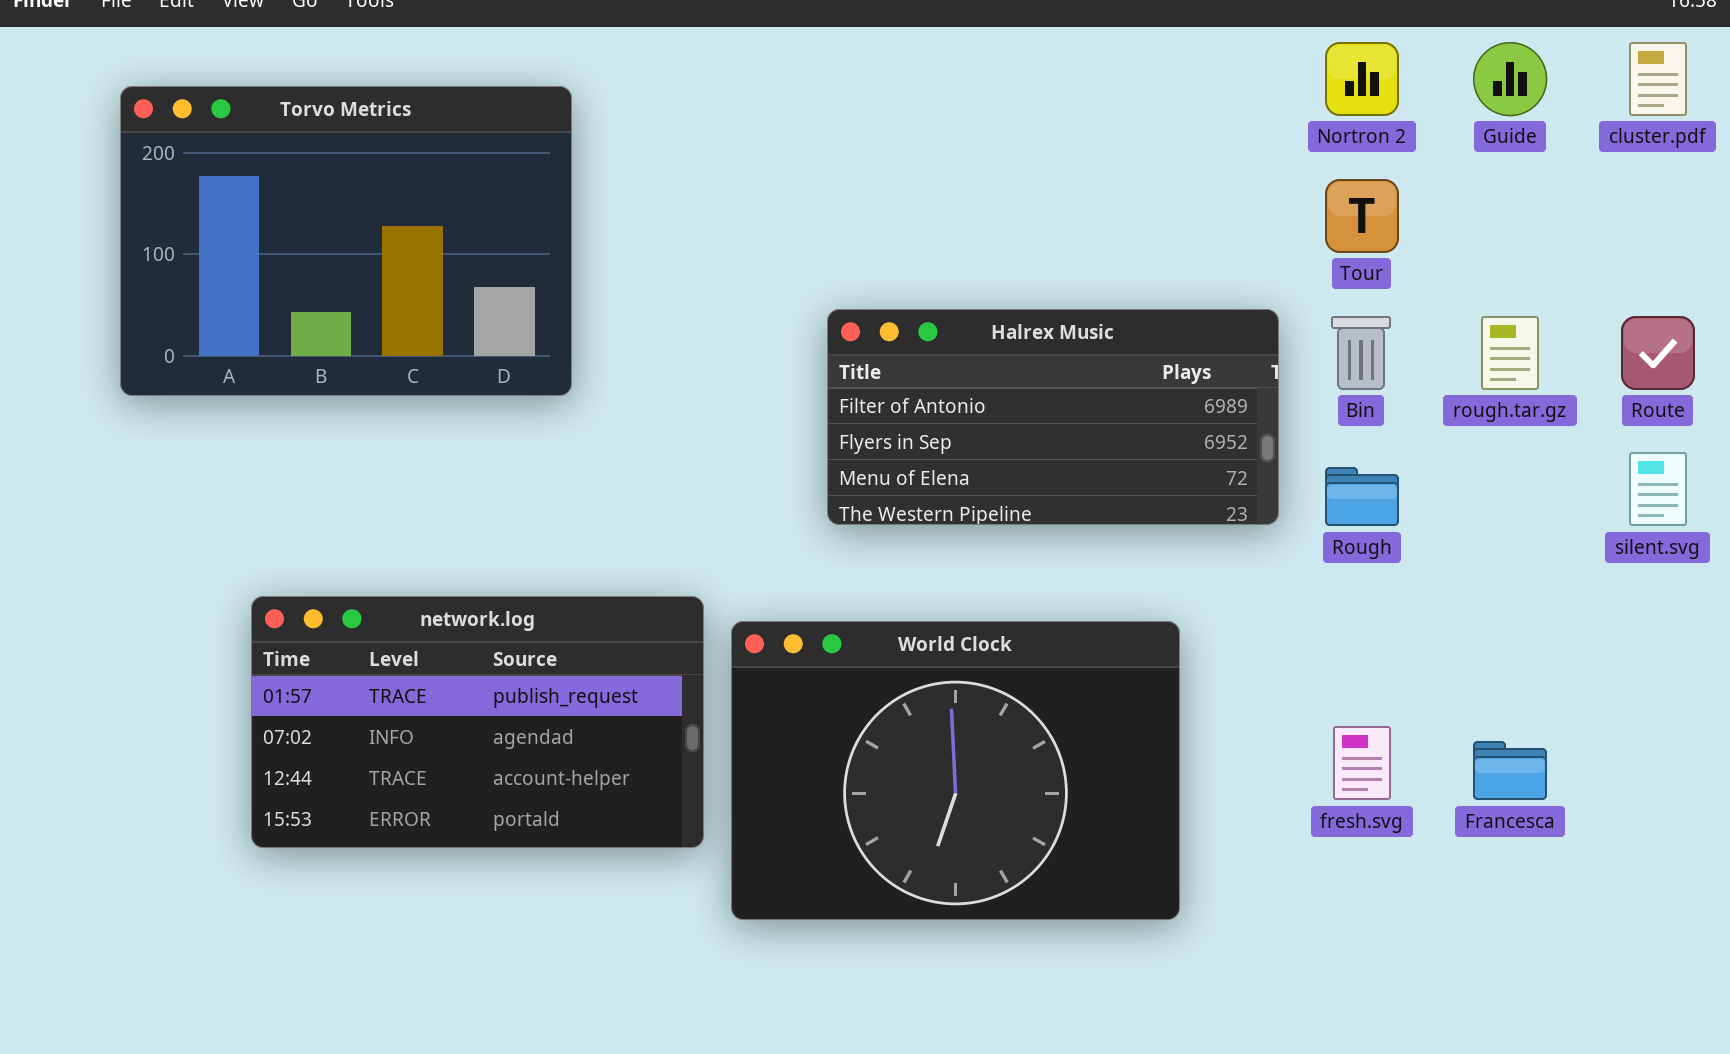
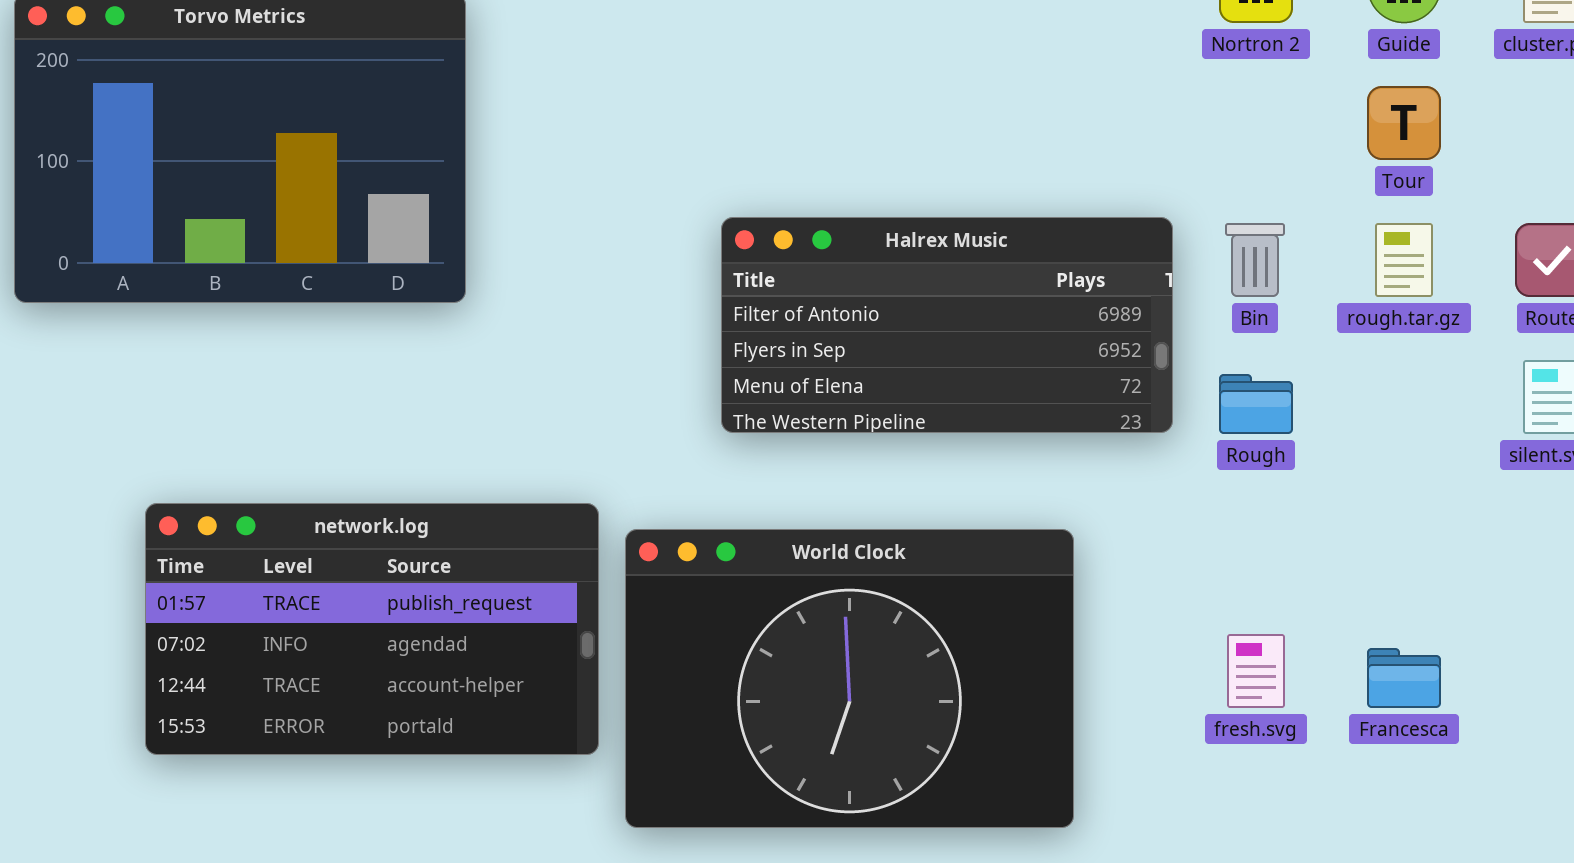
Tour: [1325,179,1399,253] -> [1367,86,1441,160], moved

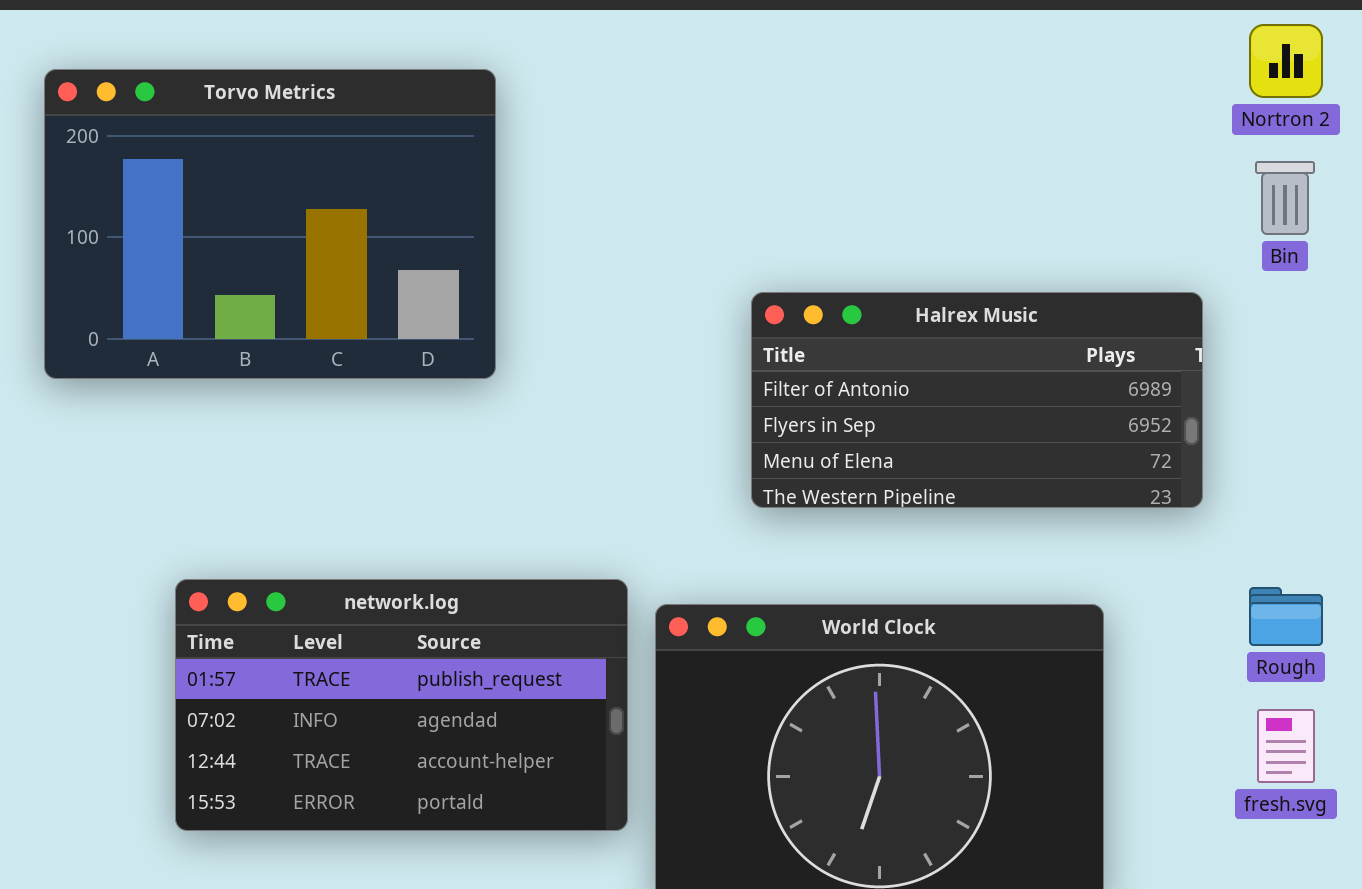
Bin: [1225,223,1285,297] -> [1255,161,1315,235], moved
Rough: [1219,374,1293,434] -> [1249,587,1323,646], moved

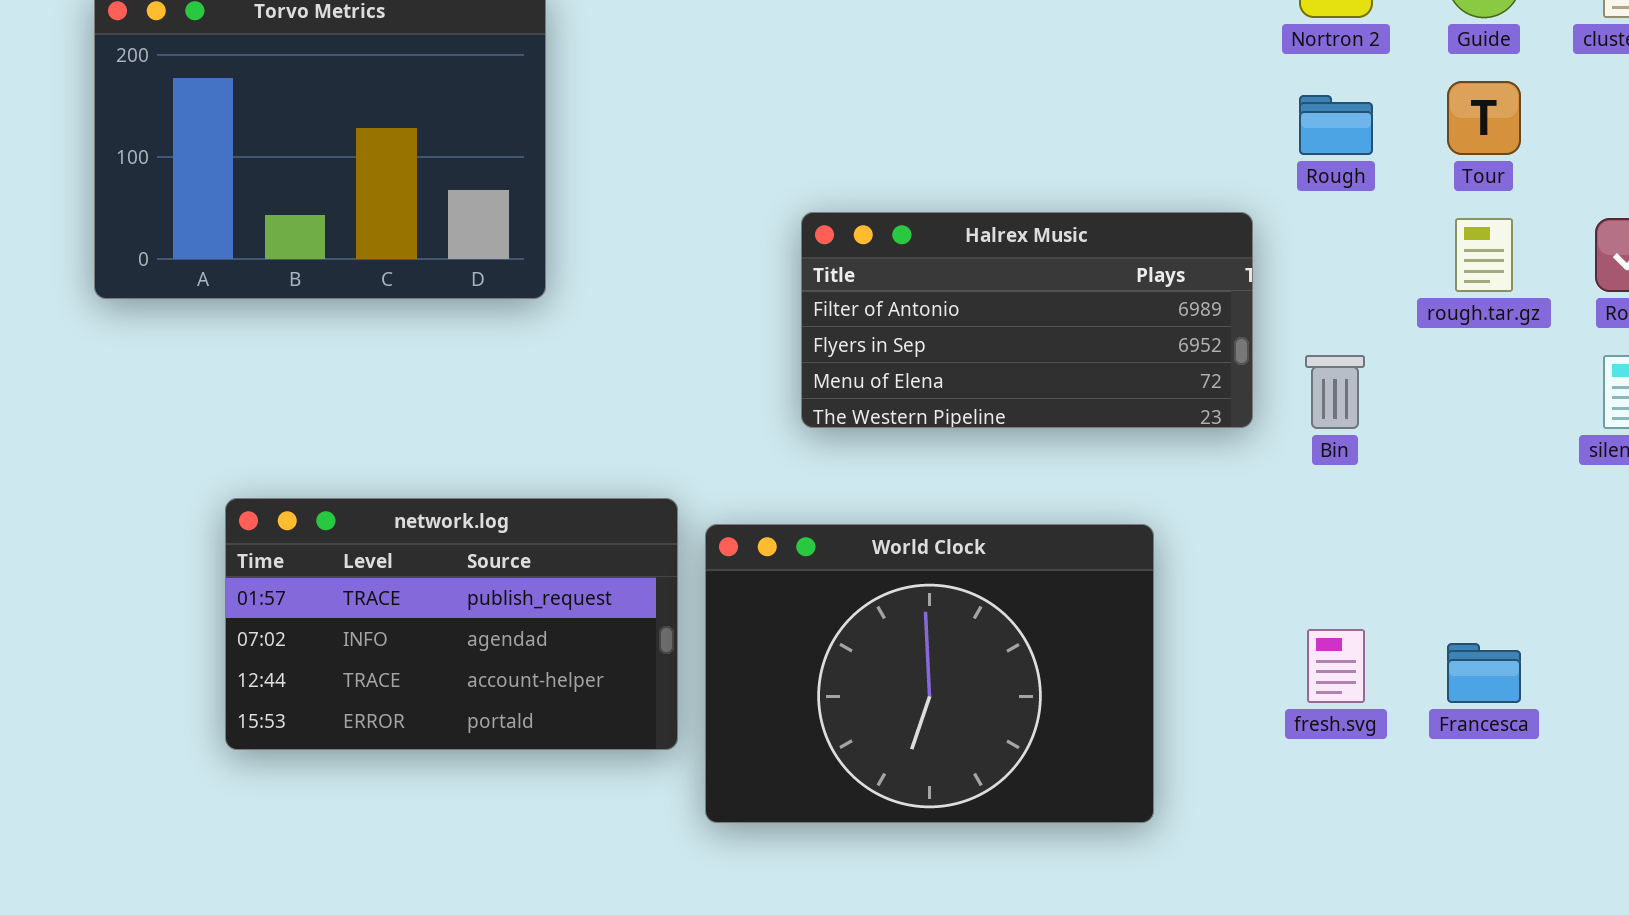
Bin: [1255,161,1315,235] -> [1305,355,1365,429], moved
Rough: [1249,587,1323,646] -> [1299,95,1373,155], moved

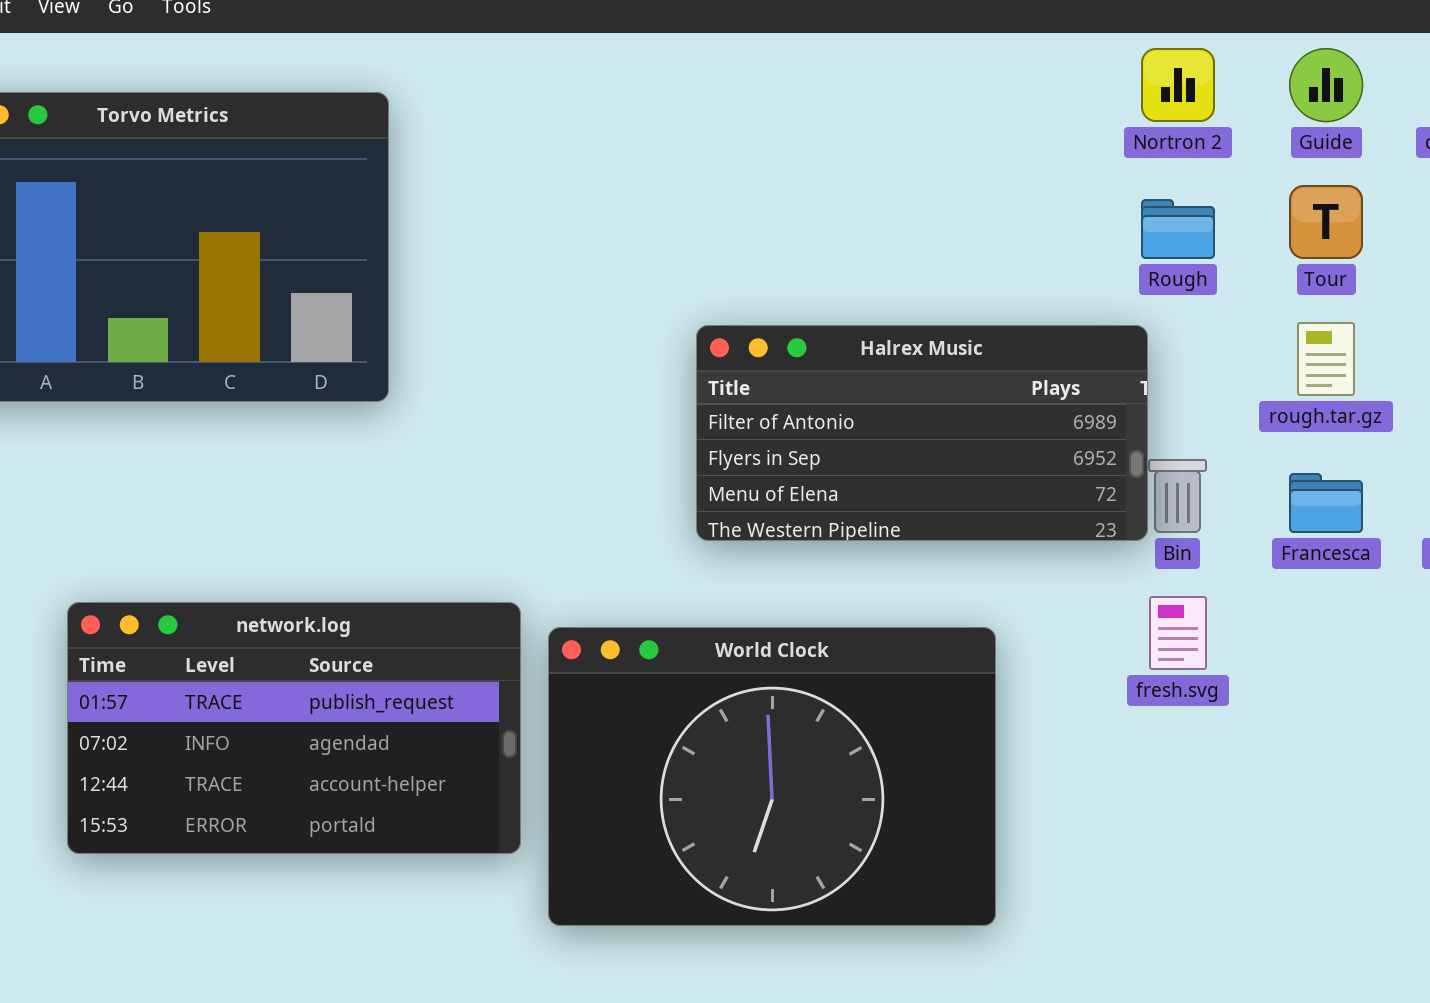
Halrex Music: [801,212,1253,428] -> [696,325,1148,541], moved
fresh.svg: [1307,629,1365,703] -> [1149,596,1207,670], moved
Francesca: [1447,643,1521,703] -> [1289,473,1363,533], moved

